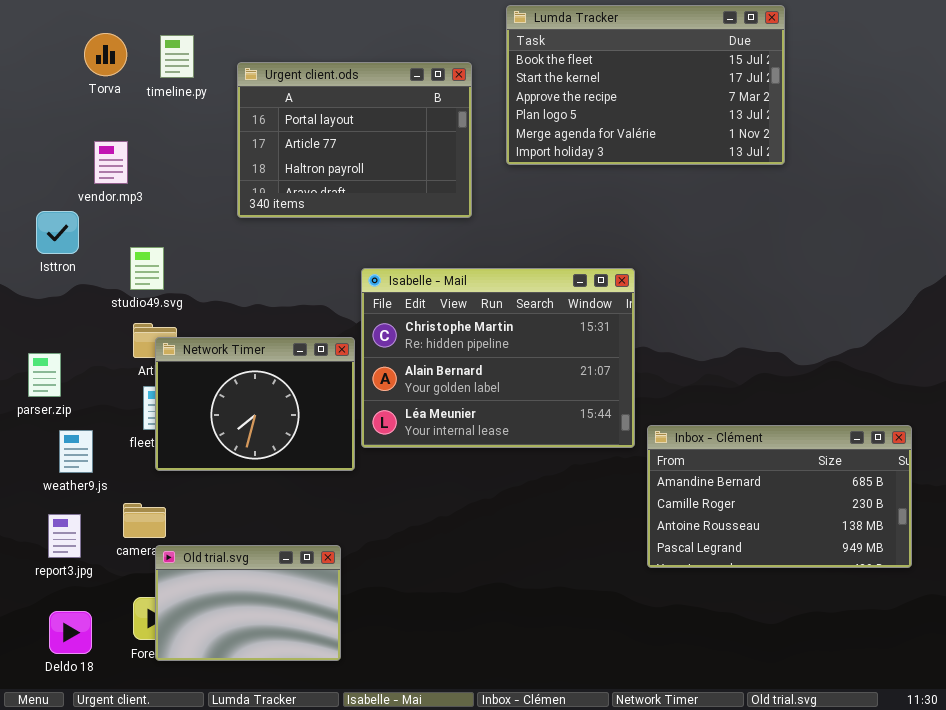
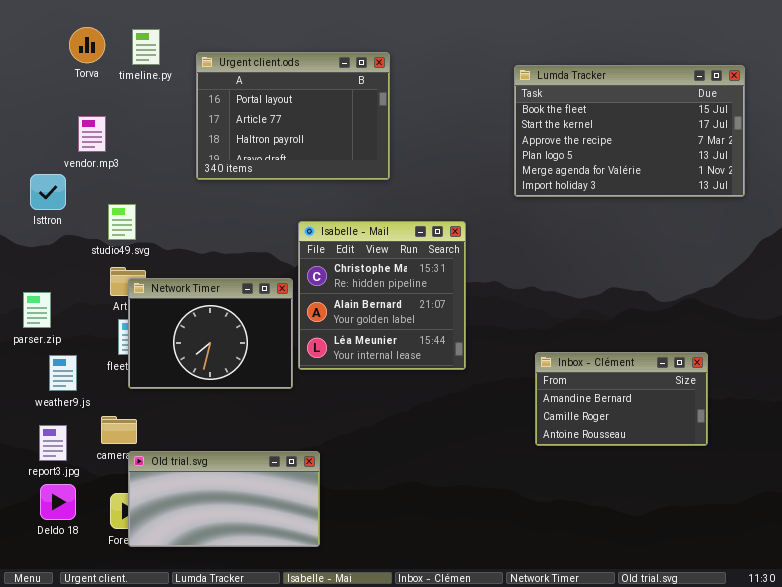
Lumda Tracker: [506,5,785,165] -> [514,65,745,197], moved
Isabelle - Mail: [361,268,635,448] -> [298,221,466,370], resized
Inbox - Clément: [647,425,912,568] -> [535,352,708,446], resized
Old trial.svg: [155,545,341,661] -> [128,451,320,547], resized
Deldo 18: [49,611,92,654] -> [40,484,76,520], moved

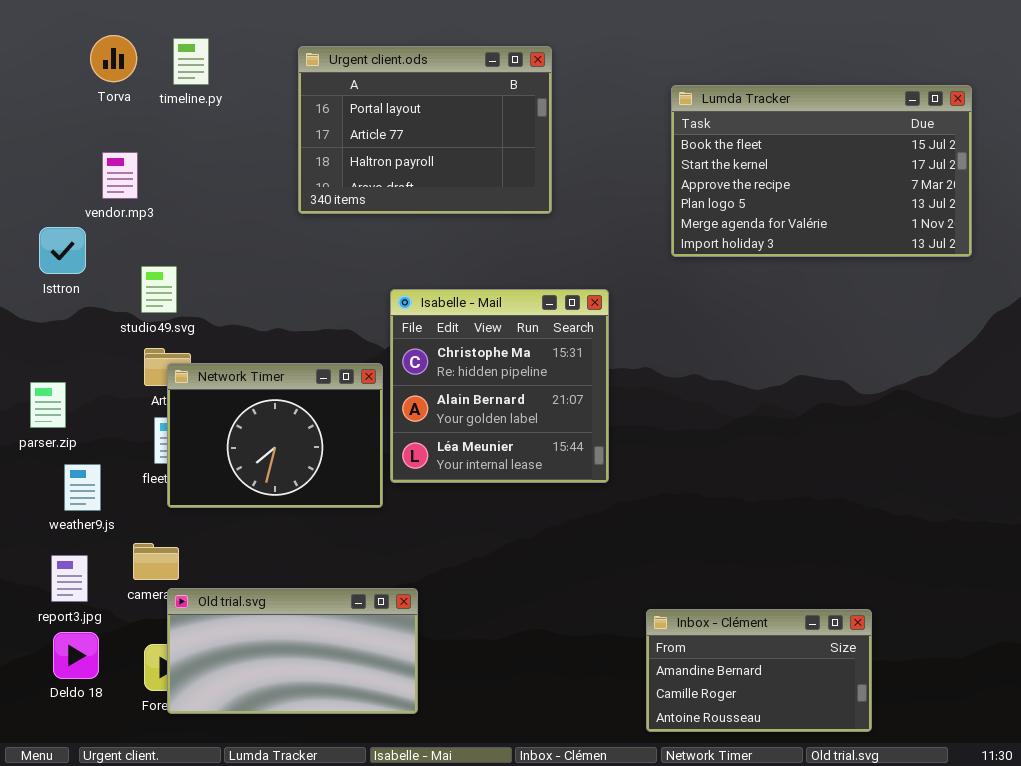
Urgent client.ods: [196,52,390,180] -> [298,46,552,214], moved
Inbox - Clément: [535,352,708,446] -> [646,609,872,732], moved

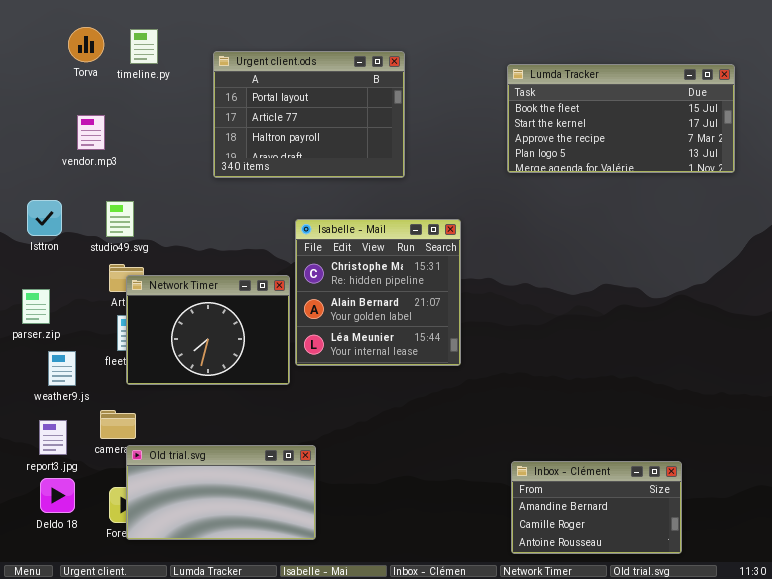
Urgent client.ods: [298,46,552,214] -> [213,51,405,178], moved
Lumda Tracker: [671,85,972,257] -> [507,64,735,173], resized
Isttron: [39,227,86,274] -> [27,200,62,236], moved
Inbox - Clément: [646,609,872,732] -> [511,461,682,554], moved

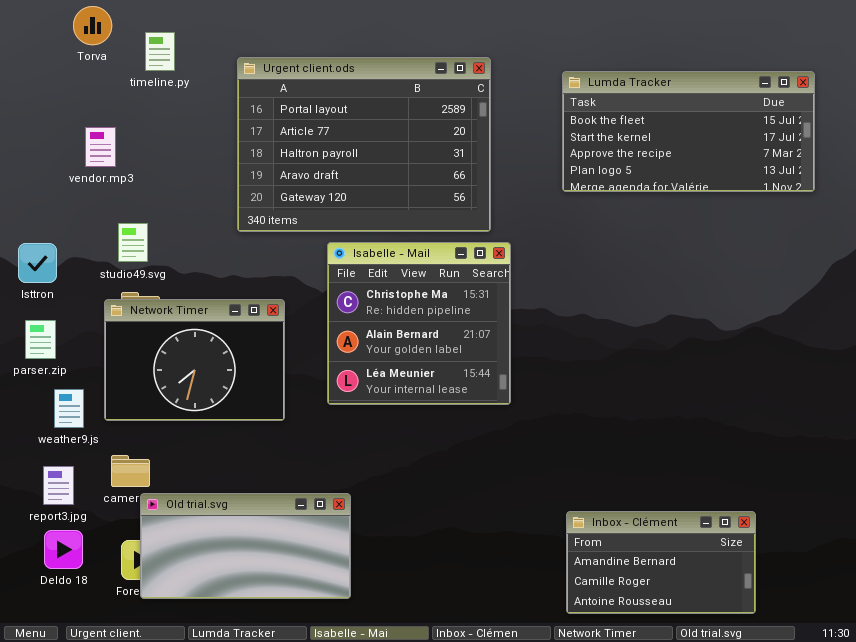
Torva: [68,27,104,62] -> [73,6,112,45], moved
Urgent client.ods: [213,51,405,178] -> [237,57,491,232], resized
Isttron: [27,200,62,236] -> [18,243,57,283], moved
Network Timer: [126,275,290,385] -> [104,299,285,421], moved

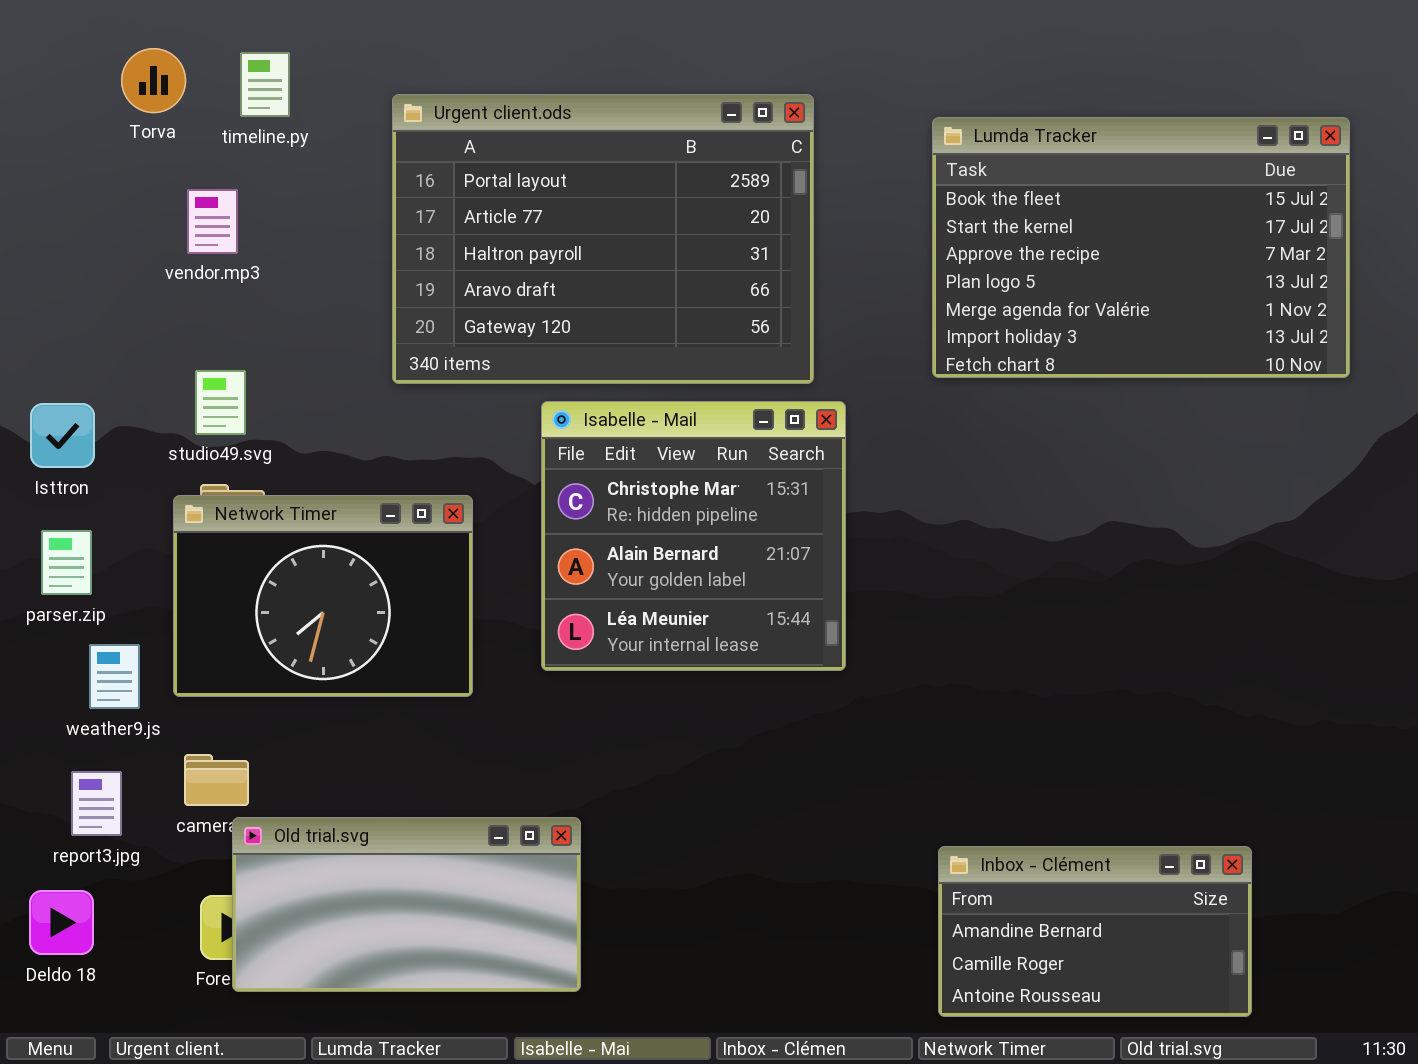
Torva: [73,6,112,45] -> [121,48,186,113], moved
Lumda Tracker: [562,71,815,192] -> [932,117,1350,378], resized
vendor.mp3: [85,127,116,167] -> [187,189,238,254], moved
Deldo 18: [44,530,83,569] -> [29,890,94,955], moved

